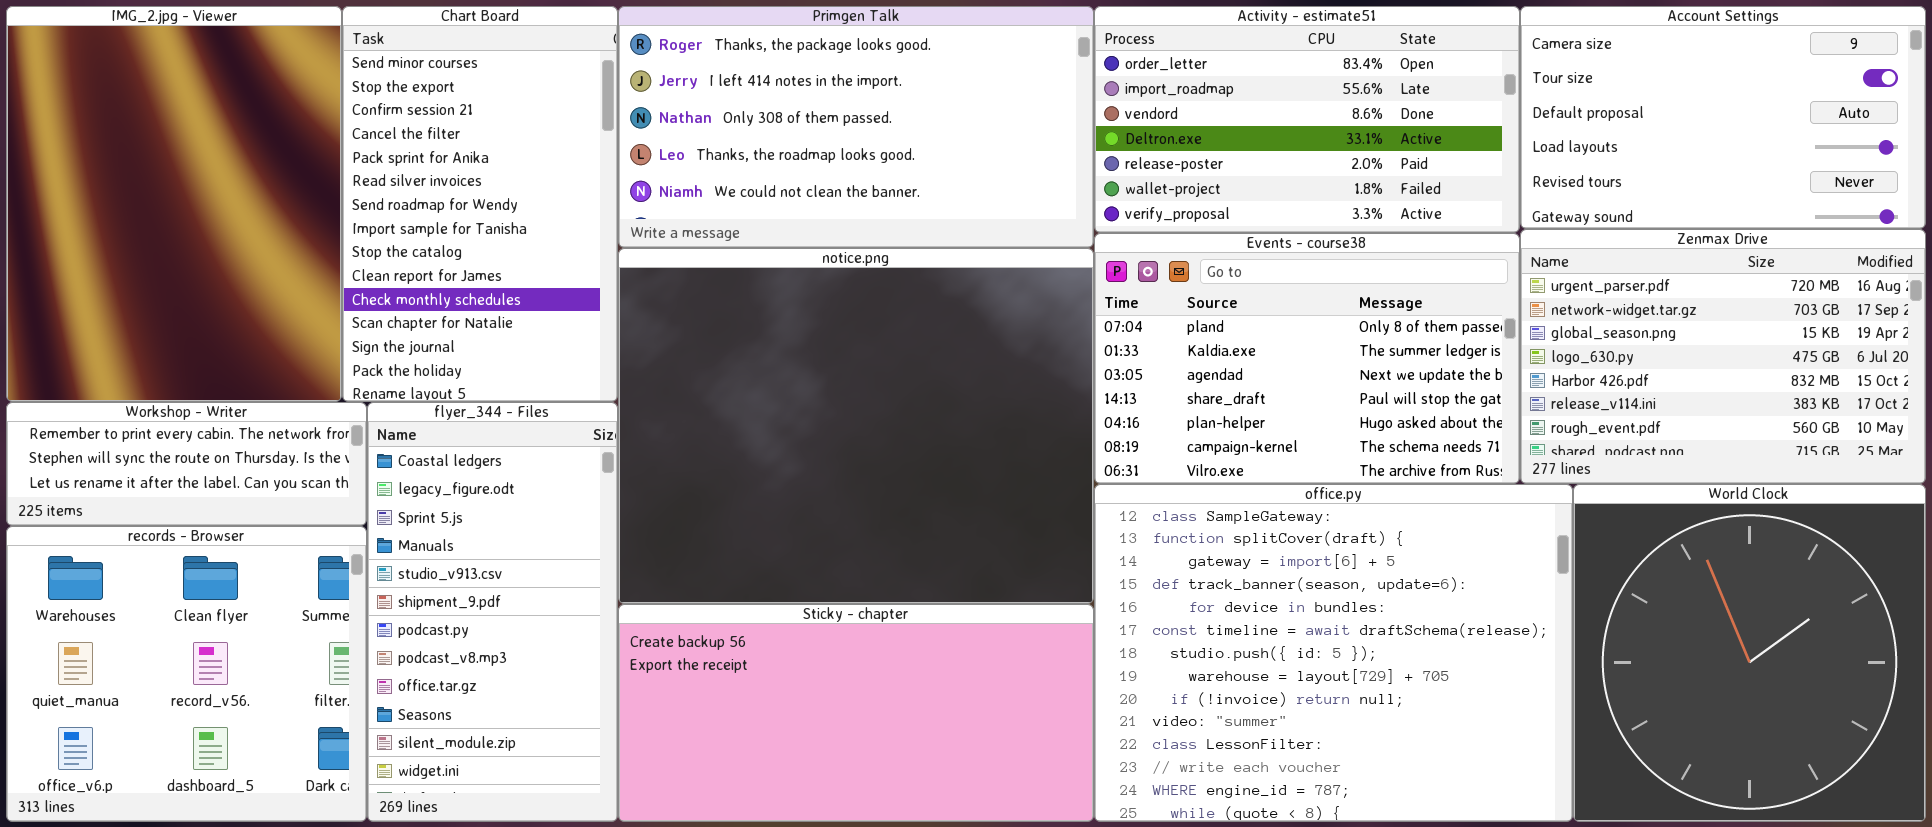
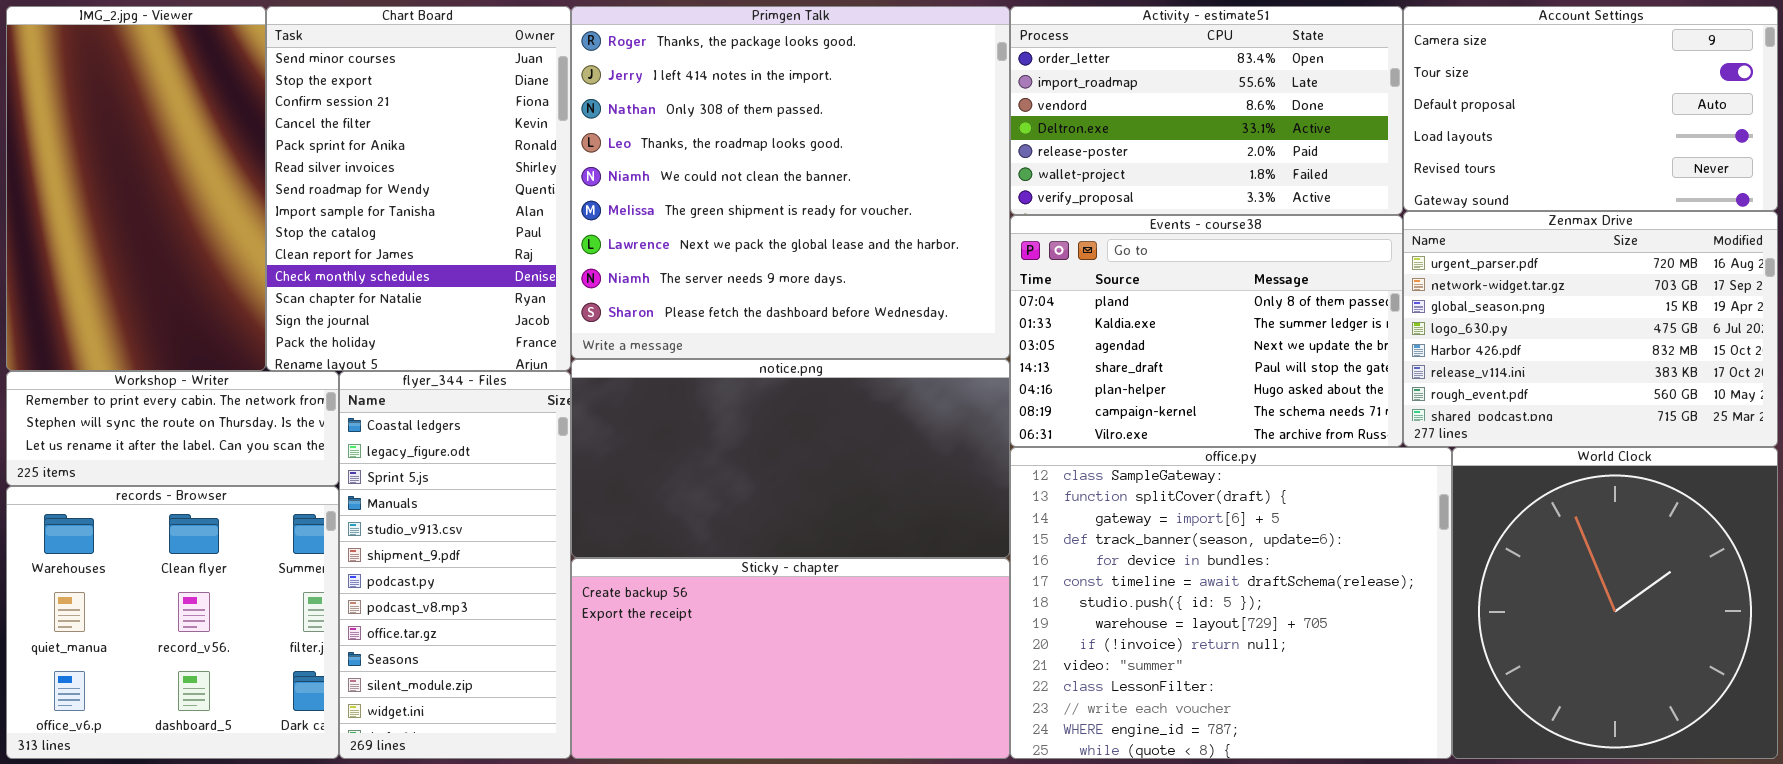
IMG_2.jpg - Viewer: [6,6,342,402] -> [6,6,266,371], resized
Chart Board: [342,6,618,402] -> [266,6,571,371], resized
Primgen Talk: [618,6,1094,248] -> [571,6,1010,359], resized
notice.png: [618,248,1094,604] -> [571,359,1010,558], resized

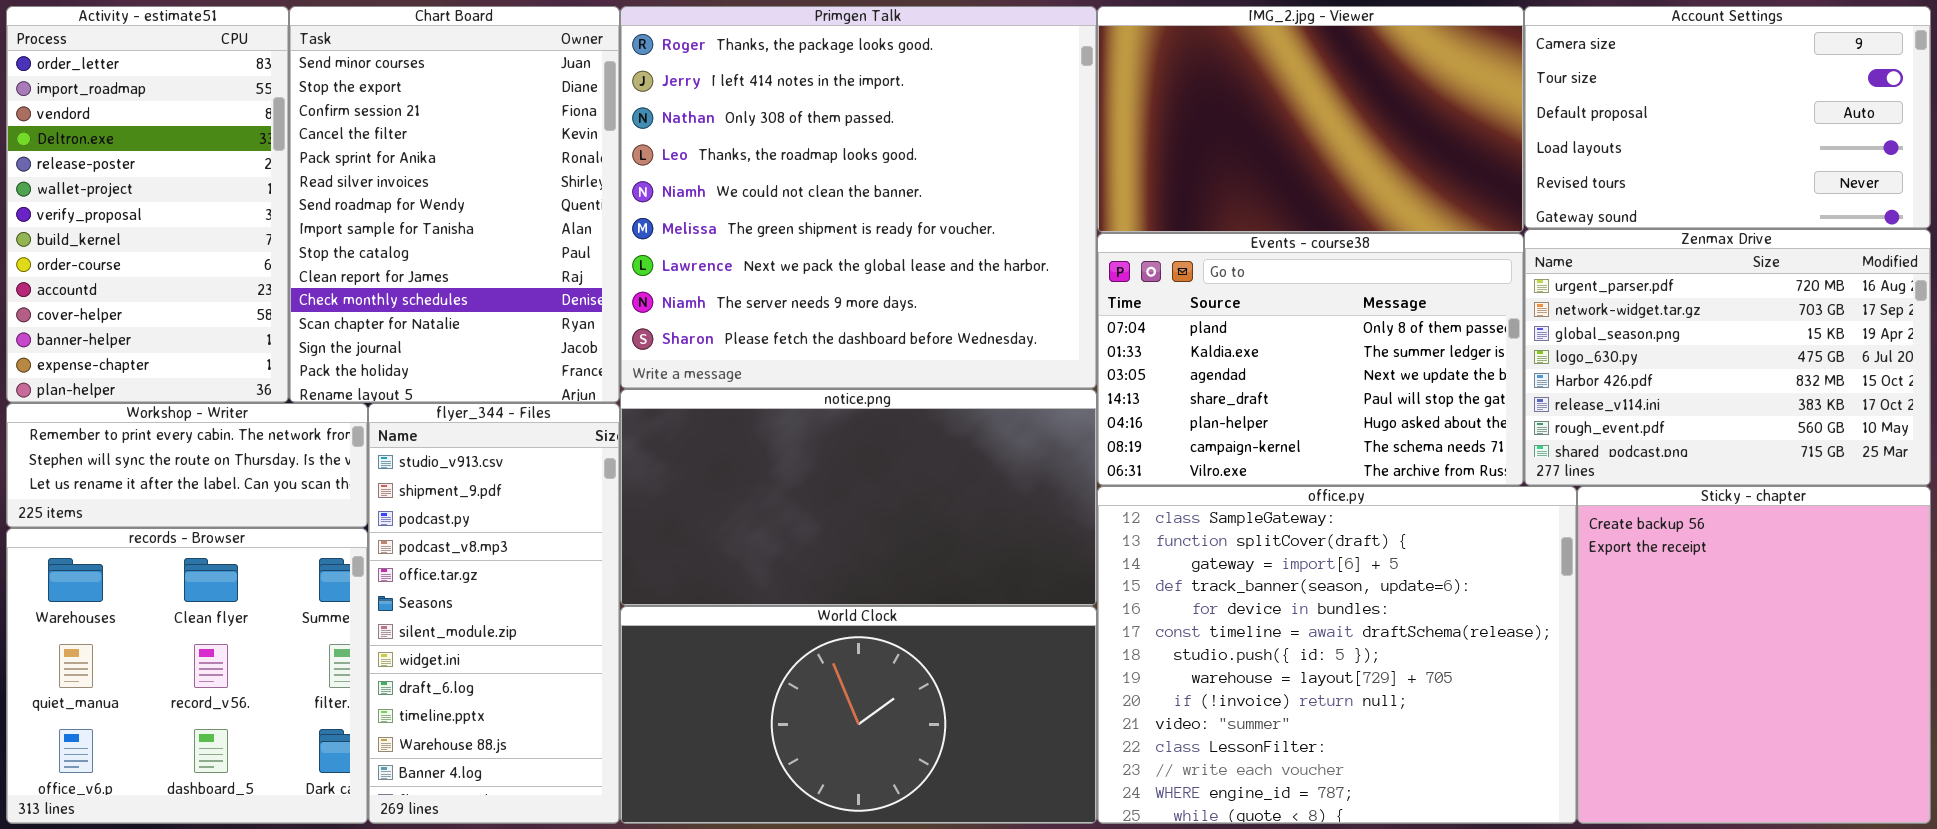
IMG_2.jpg - Viewer: [6,6,266,371] -> [1097,6,1524,233], moved, resized
Activity - estimate51: [1010,6,1403,215] -> [6,6,289,403], moved, resized
flyer_344 - Files: [339,371,571,759] -> [368,403,620,824], scrolled down 4 rows
World Clock: [1452,447,1778,759] -> [620,606,1097,824], moved, resized
Sticky - chapter: [571,558,1010,759] -> [1577,486,1931,824], moved, resized

